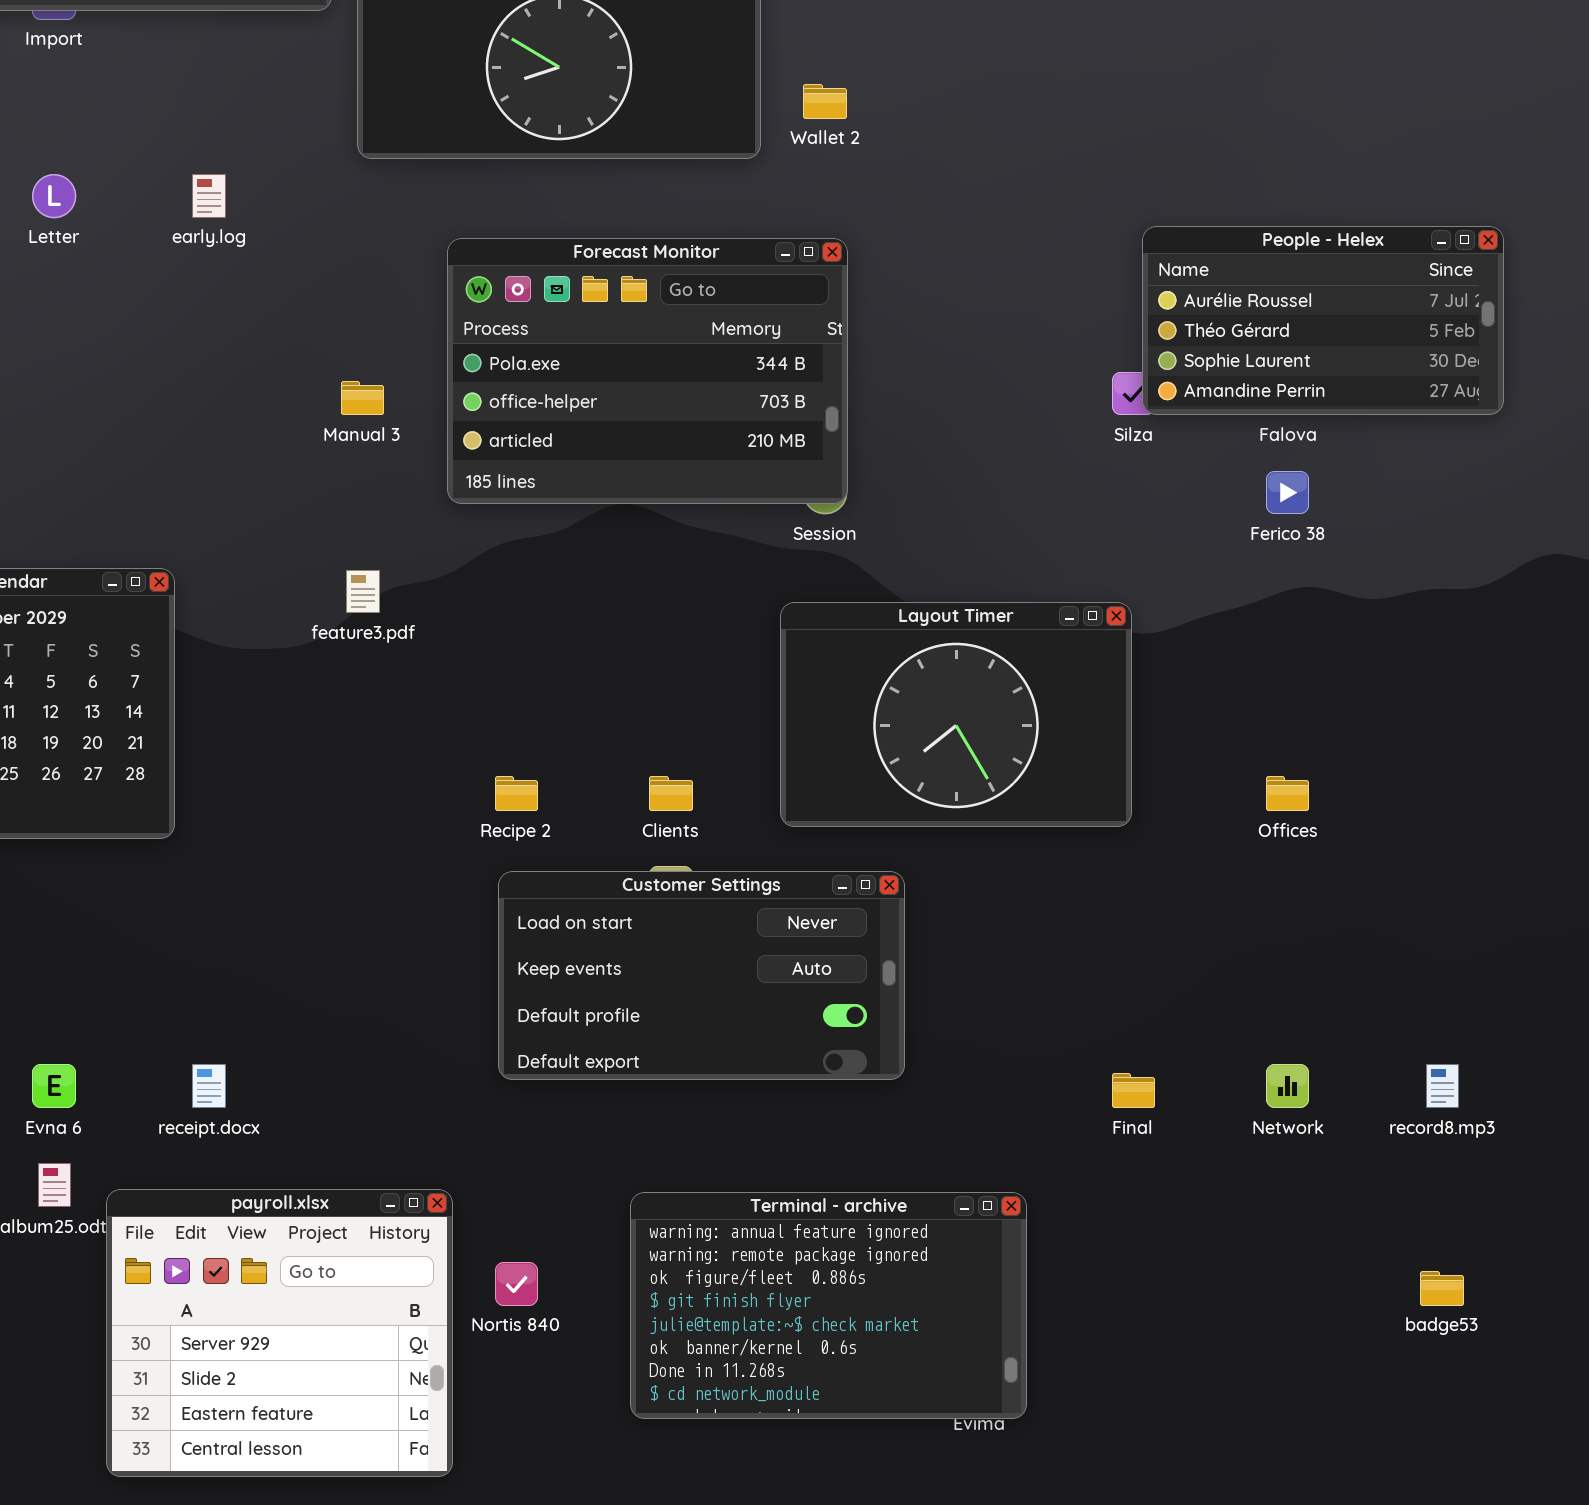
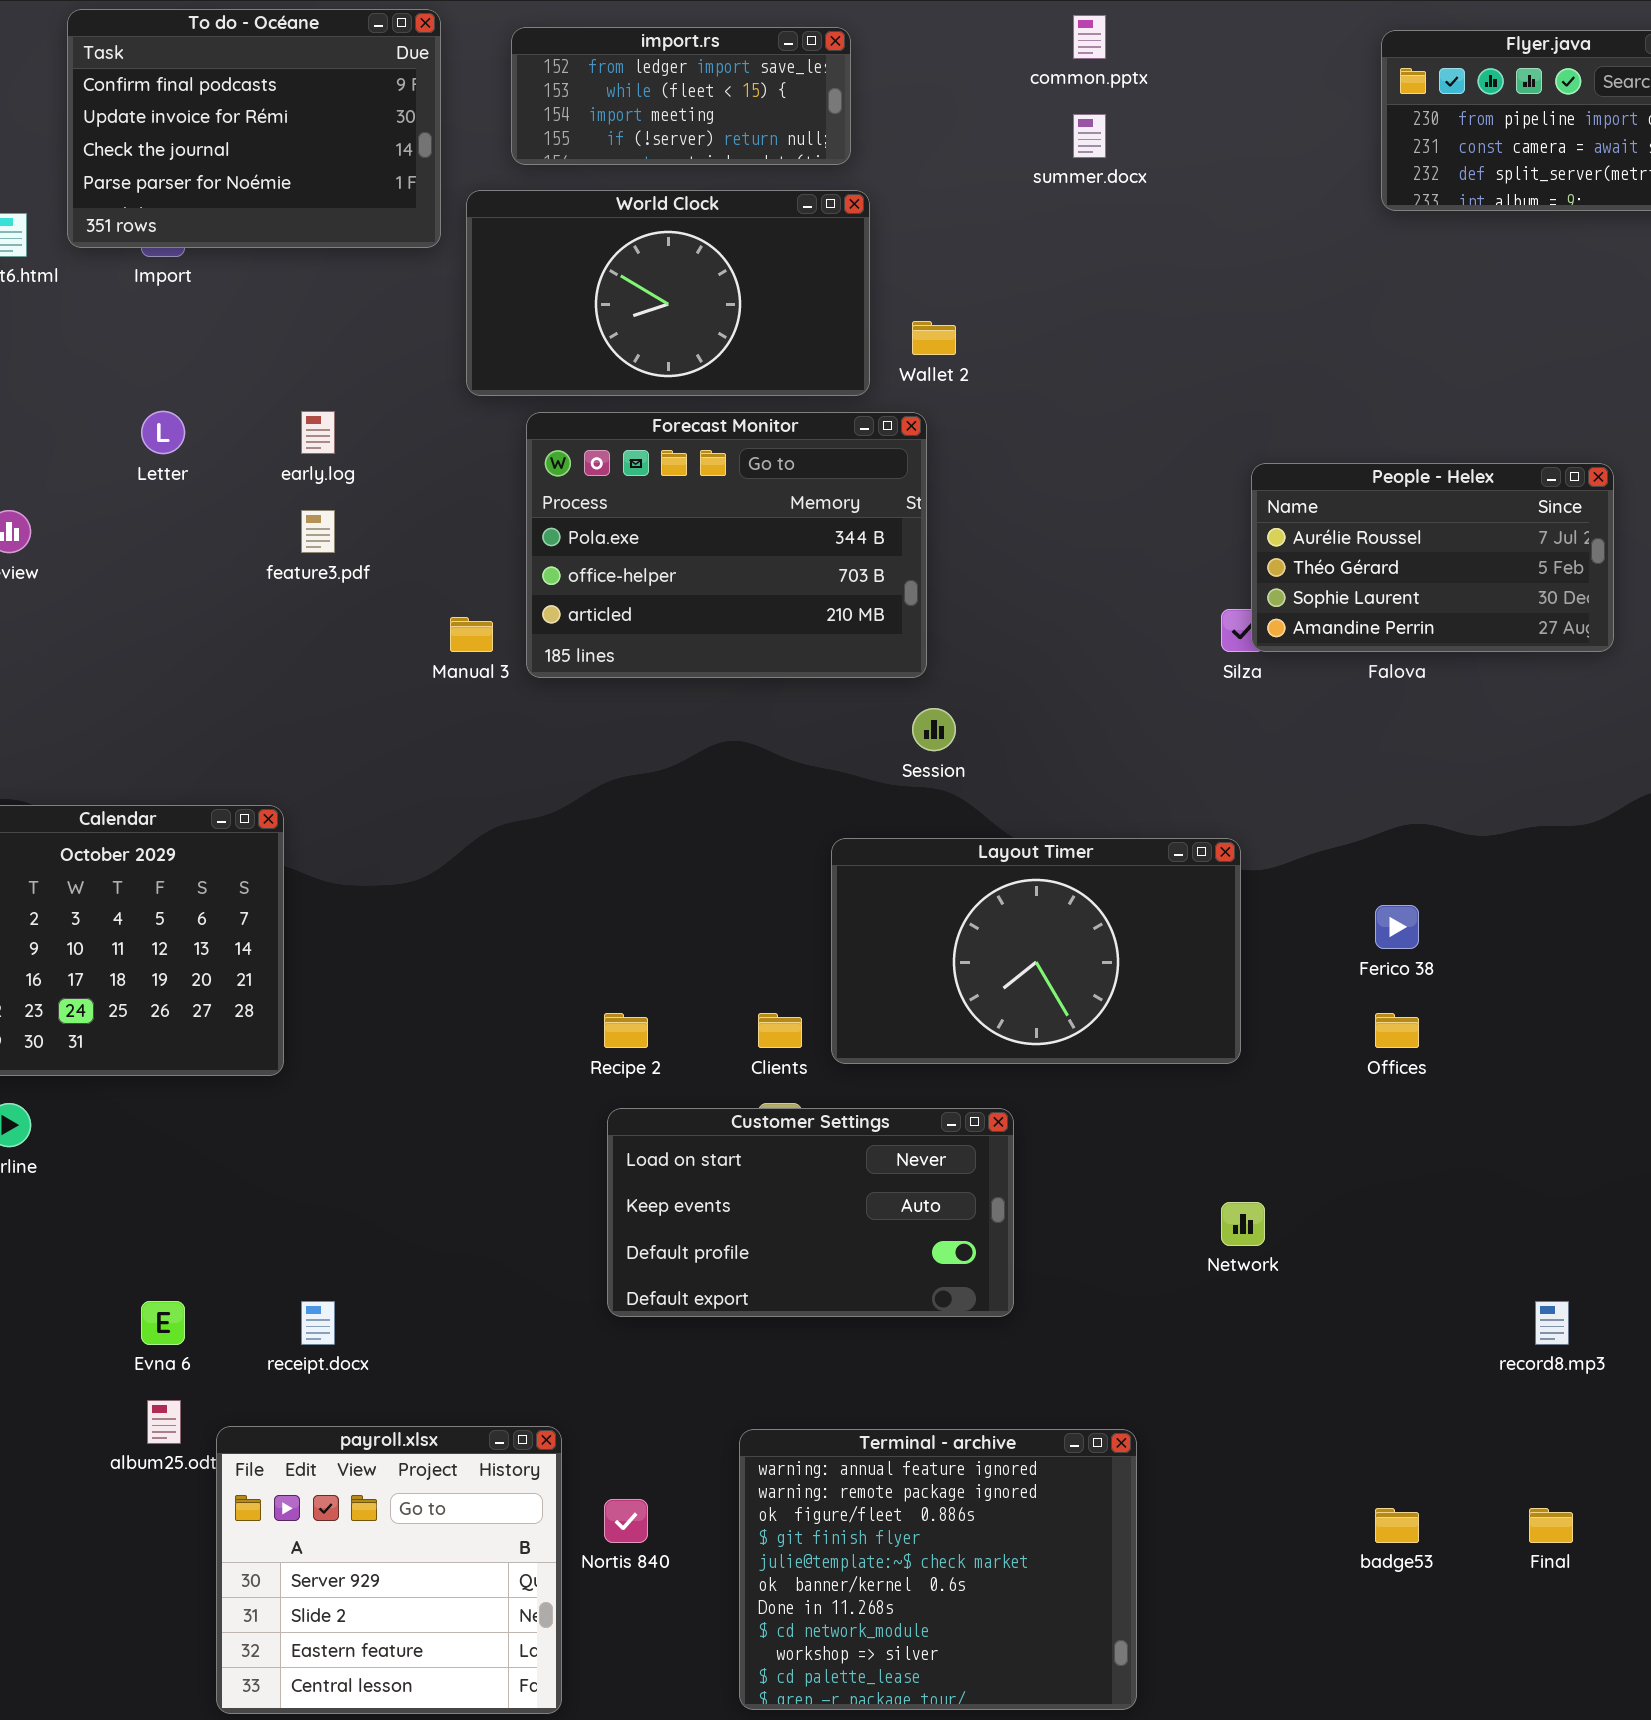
Forecast Monitor: [447,238,848,504] -> [526,412,927,678], moved
Ferico 38: [1266,471,1309,514] -> [1375,905,1419,949], moved
feature3.pdf: [346,570,380,613] -> [301,510,335,553], moved
Layout Timer: [780,602,1132,827] -> [831,838,1241,1064], resized
Network: [1266,1064,1309,1108] -> [1221,1202,1265,1246], moved
Final: [1112,1073,1155,1108] -> [1529,1508,1573,1543], moved
Terminal - archive: [630,1192,1027,1419] -> [739,1429,1137,1710], resized
badge53: [1420,1271,1464,1306] -> [1375,1508,1419,1543], moved

